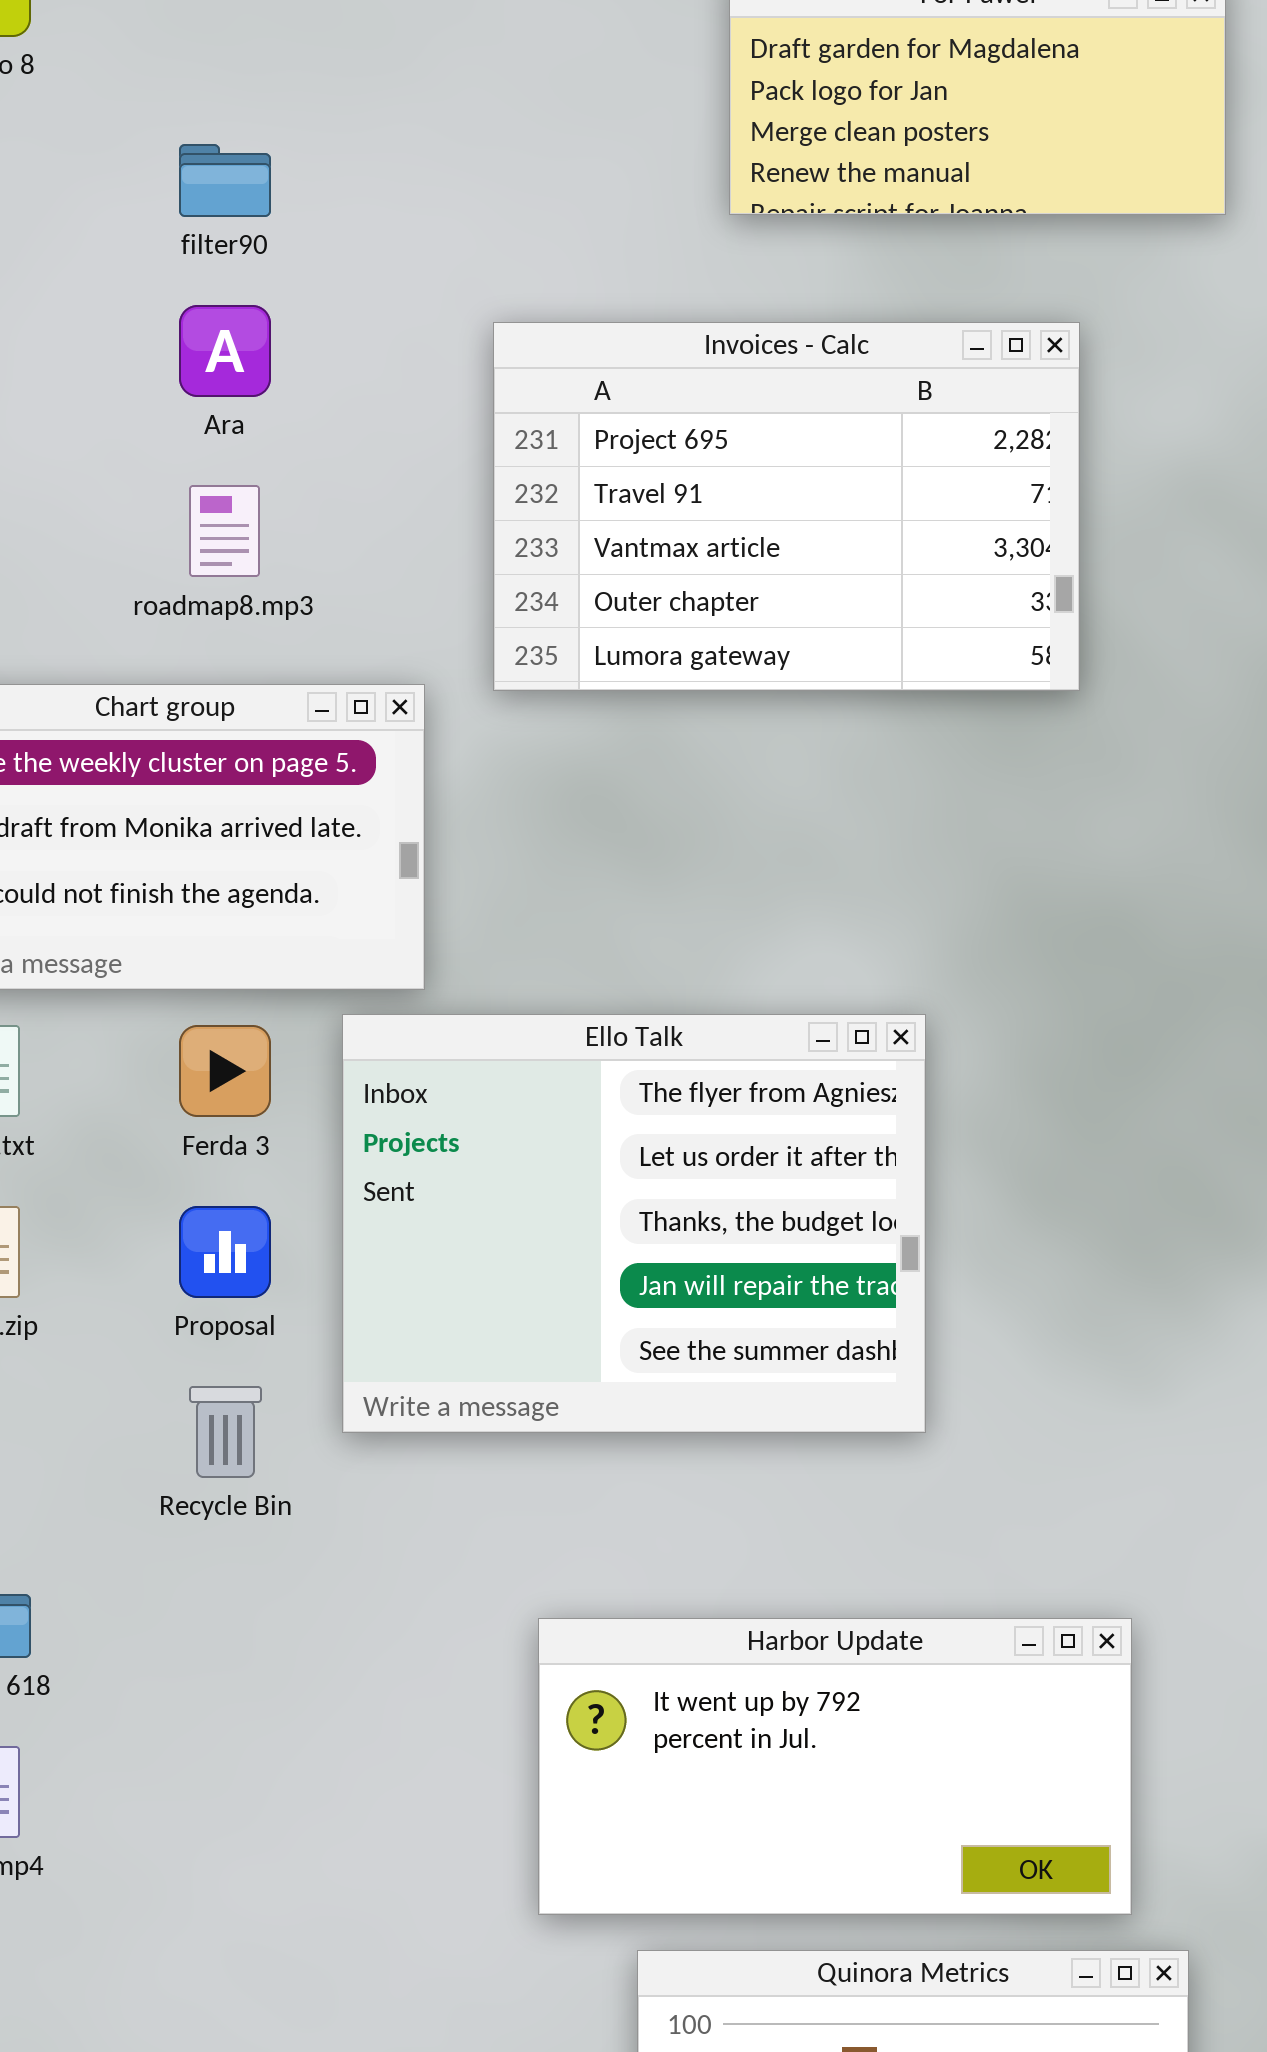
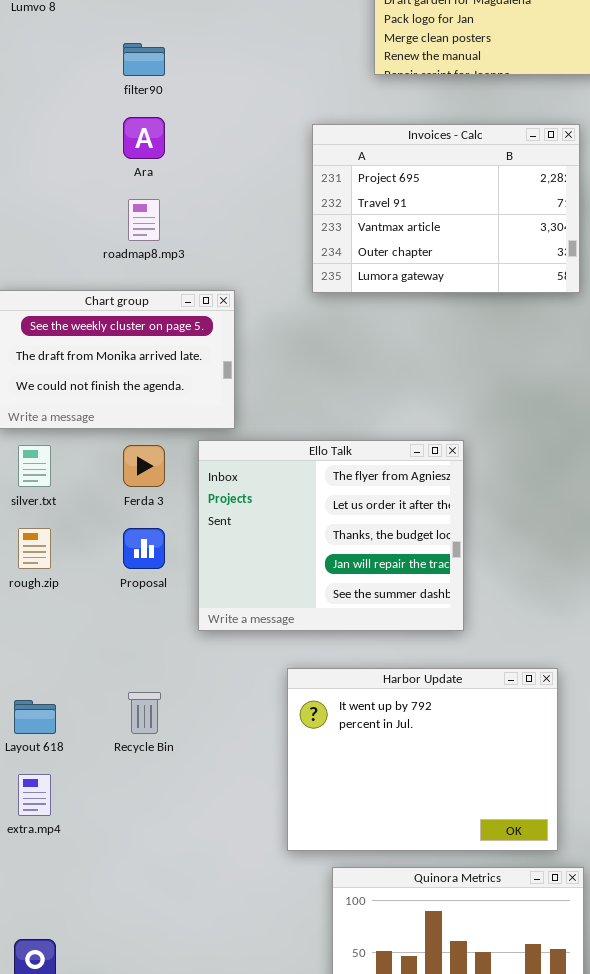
Invoices - Calc: [493,322,1080,691] -> [312,124,580,293], moved
Recycle Bin: [189,1386,262,1478] -> [128,692,161,734], moved
Harbor Update: [538,1618,1132,1915] -> [287,668,558,851], resized

